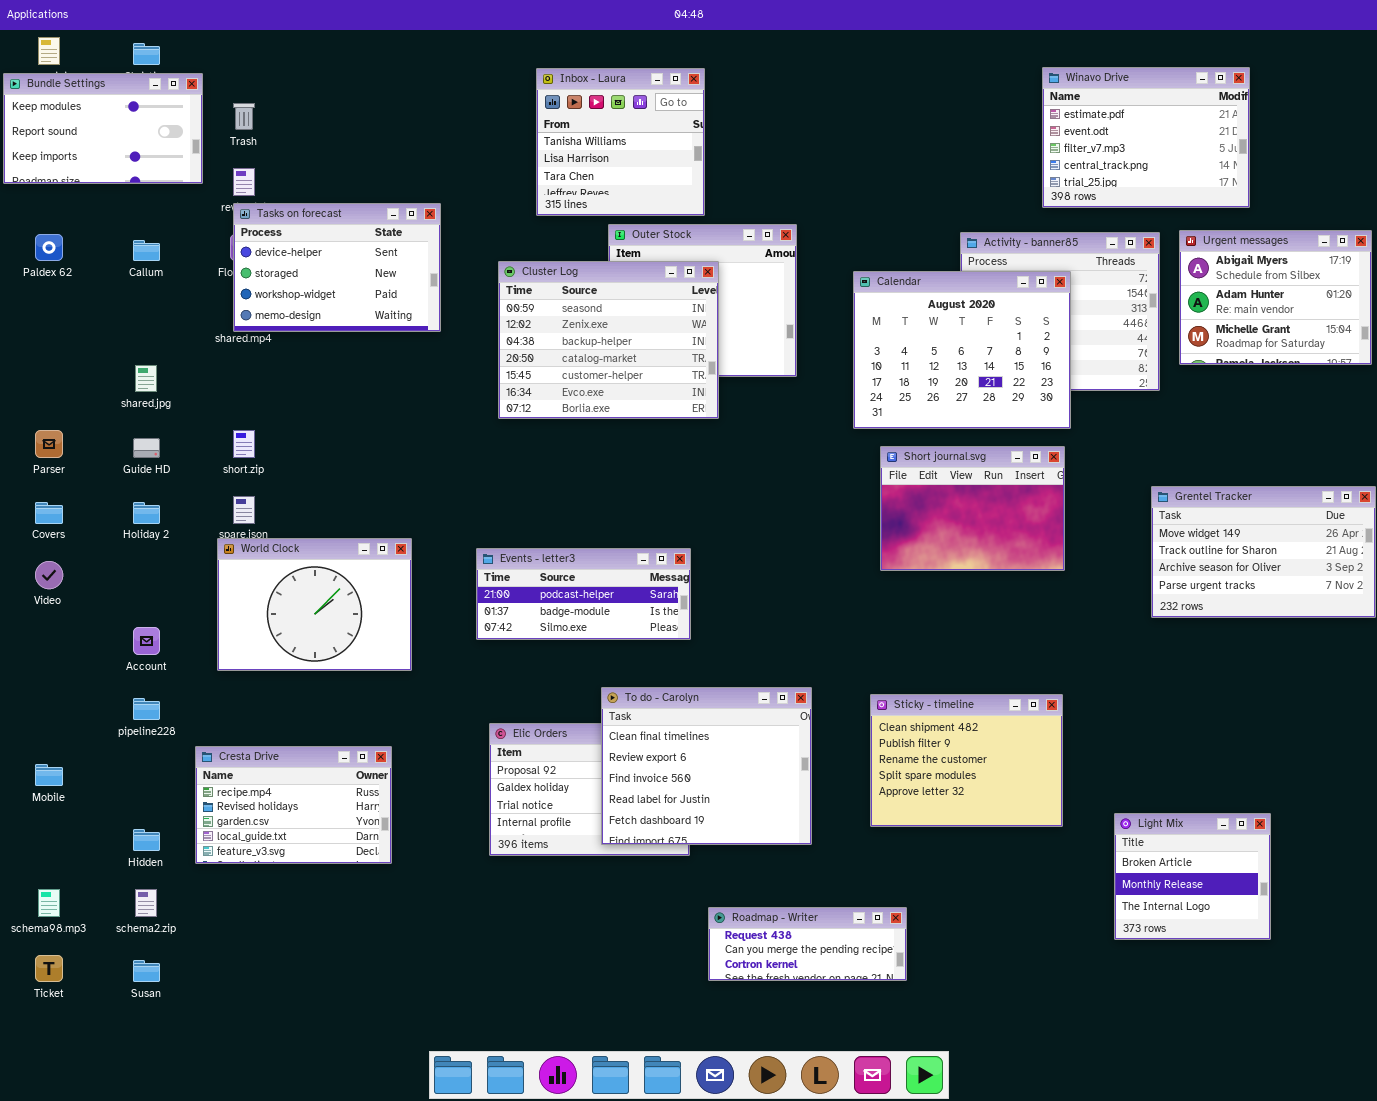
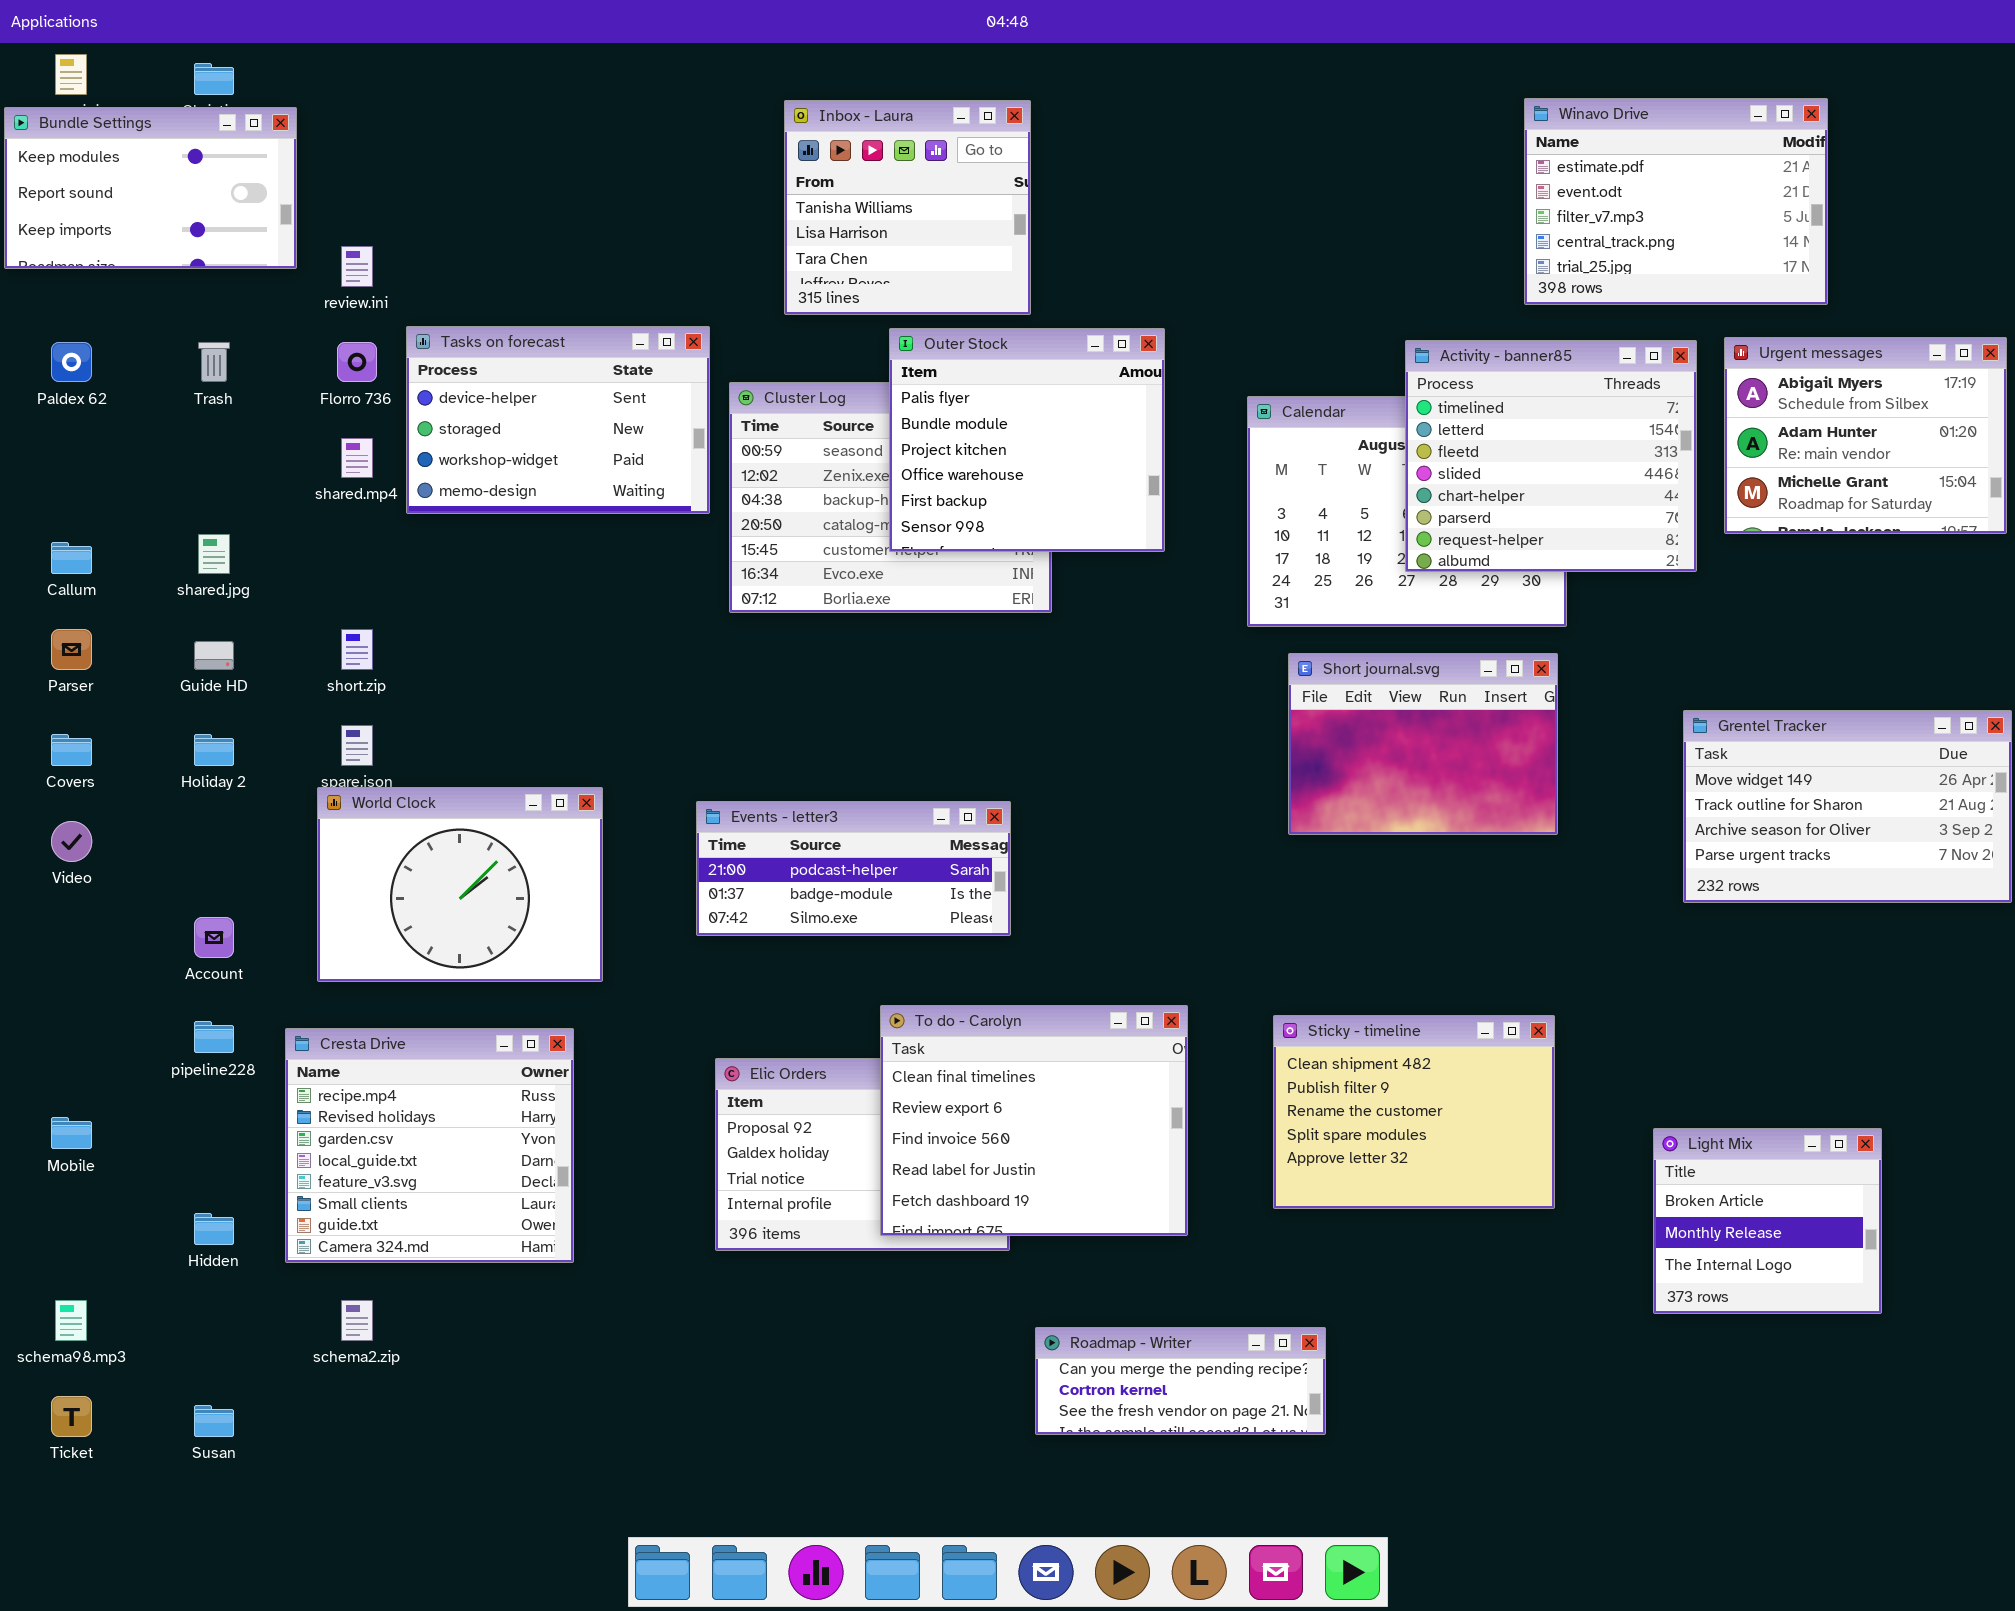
Trash: [233,103,255,130] -> [198,342,230,382], moved
Tasks on forecast: [233,203,441,332] -> [406,326,710,514], moved
Outer Stock: [608,224,797,377] -> [889,328,1165,552], raised
Activity - banner85: [960,232,1160,391] -> [1405,340,1697,572], raised
Callum: [133,240,160,261] -> [51,542,92,574], moved
Cresta Drive: [195,746,392,864] -> [285,1028,574,1263], resized
Light Mix: [1114,813,1271,940] -> [1653,1128,1882,1314], moved
schema2.zip: [135,889,157,917] -> [341,1300,373,1341], moved
Roadmap - Writer: [708,907,907,981] -> [1035,1327,1326,1435], scrolled down 1 row

